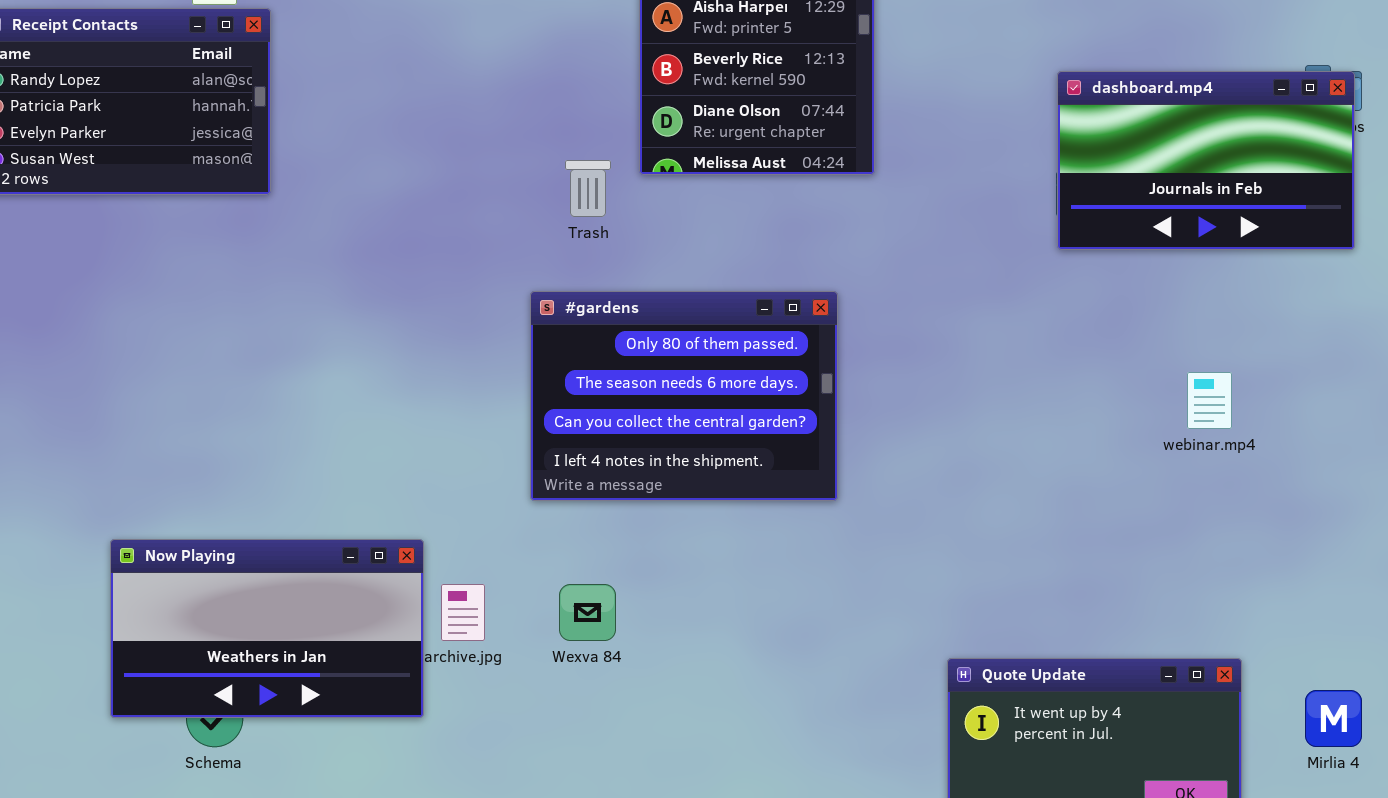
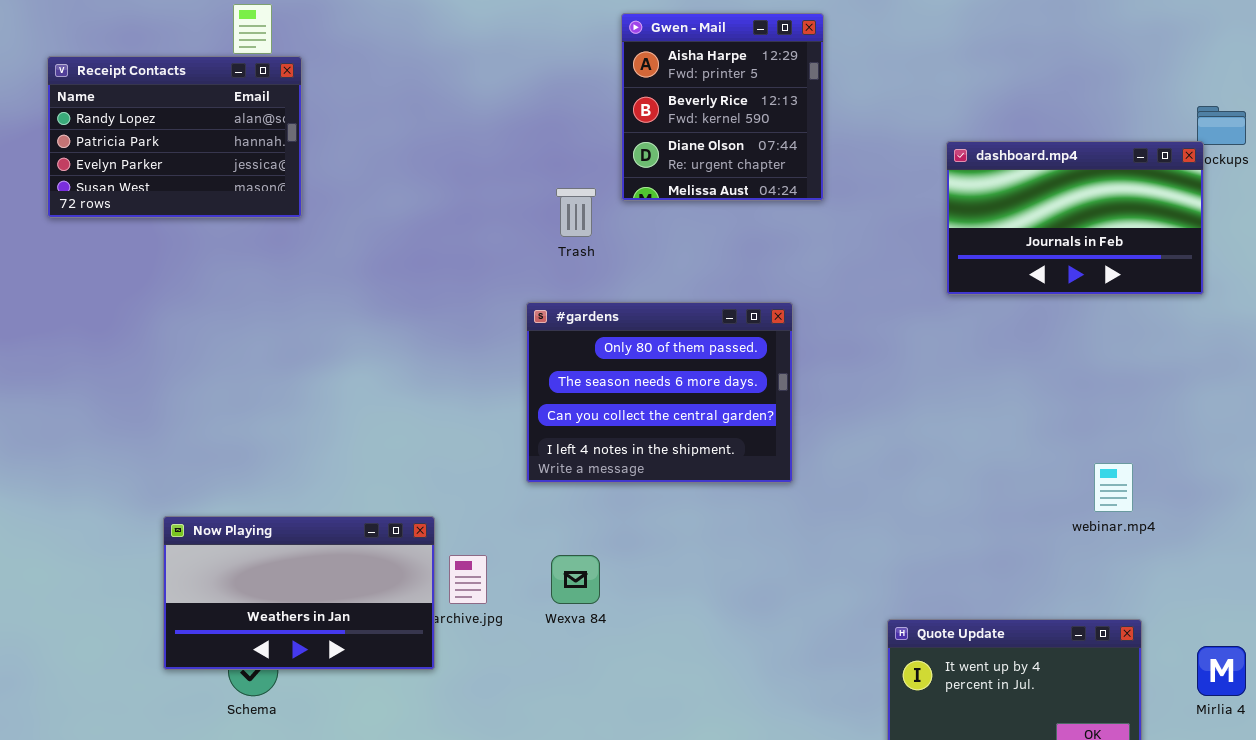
dashboard.mp4: [1057,71,1355,250] -> [946,141,1204,295], moved
webinar.mp4: [1187,372,1232,429] -> [1094,463,1133,512], moved

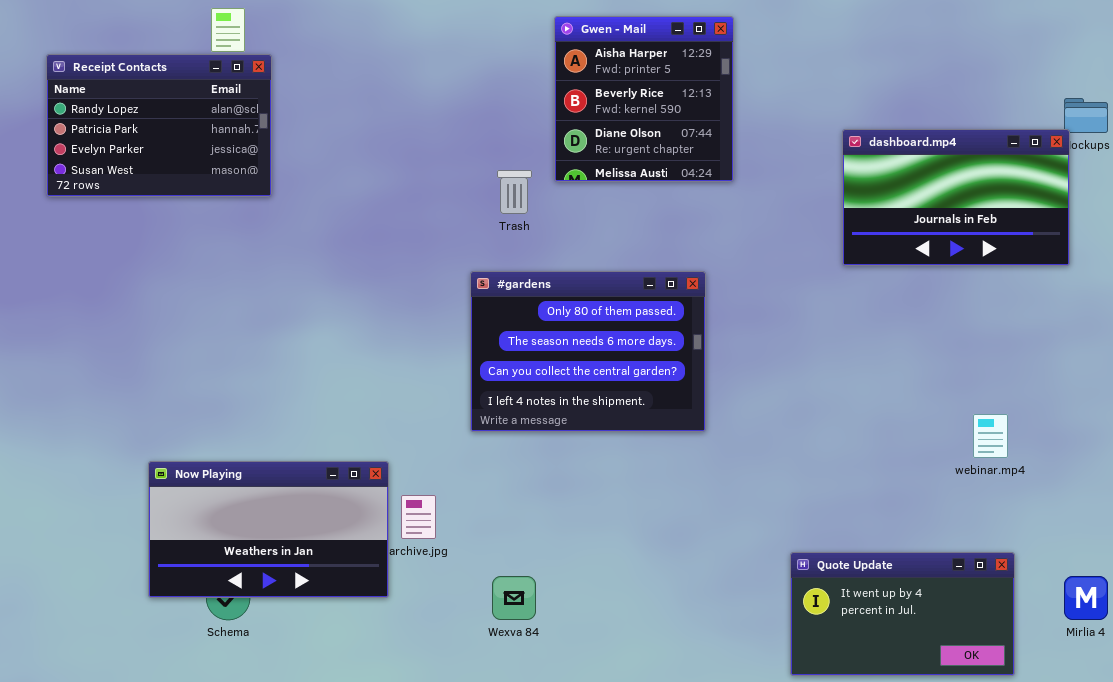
Wexva 84: [551,555,600,604] -> [492,576,536,620], moved

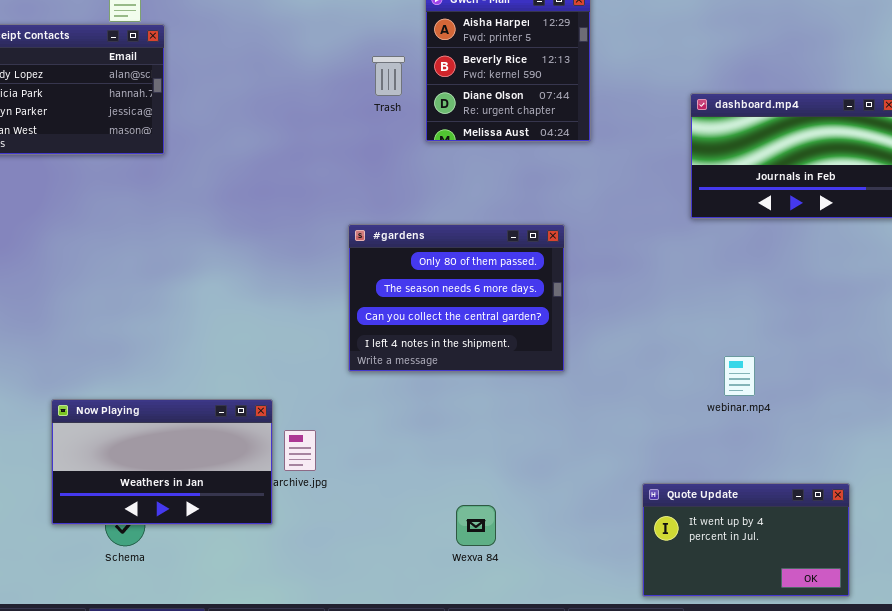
Trash: [497,170,532,214] -> [372,56,405,96], moved
webinar.mp4: [973,414,1008,458] -> [724,356,755,396], moved
Wexva 84: [492,576,536,620] -> [456,505,496,546], moved

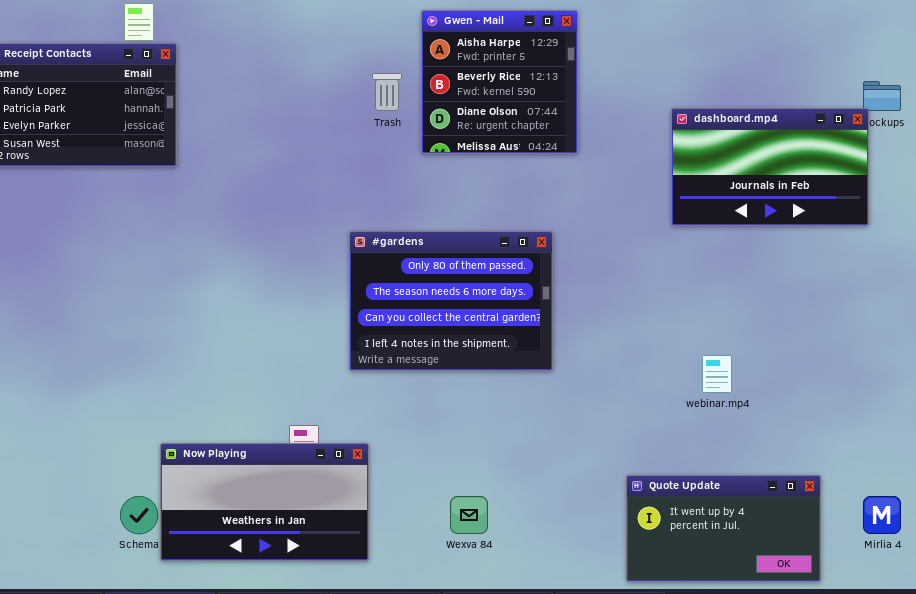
Now Playing: [51,399,273,525] -> [160,443,369,561], moved

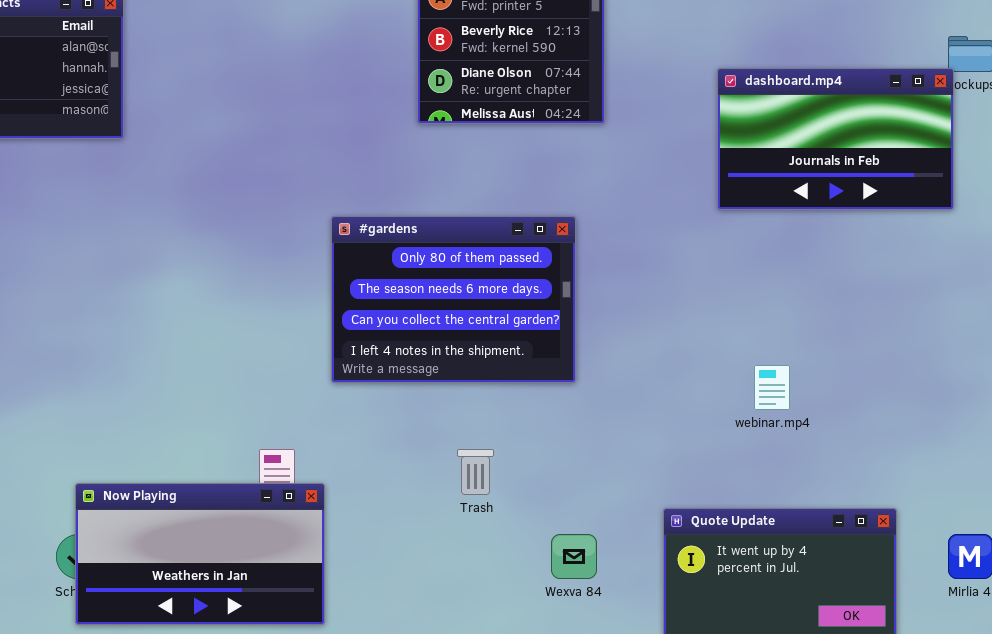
Trash: [372,73,402,111] -> [457,449,494,495], moved
Now Playing: [160,443,369,561] -> [75,483,325,625], moved
Wexva 84: [450,496,488,534] -> [551,534,597,579], moved

